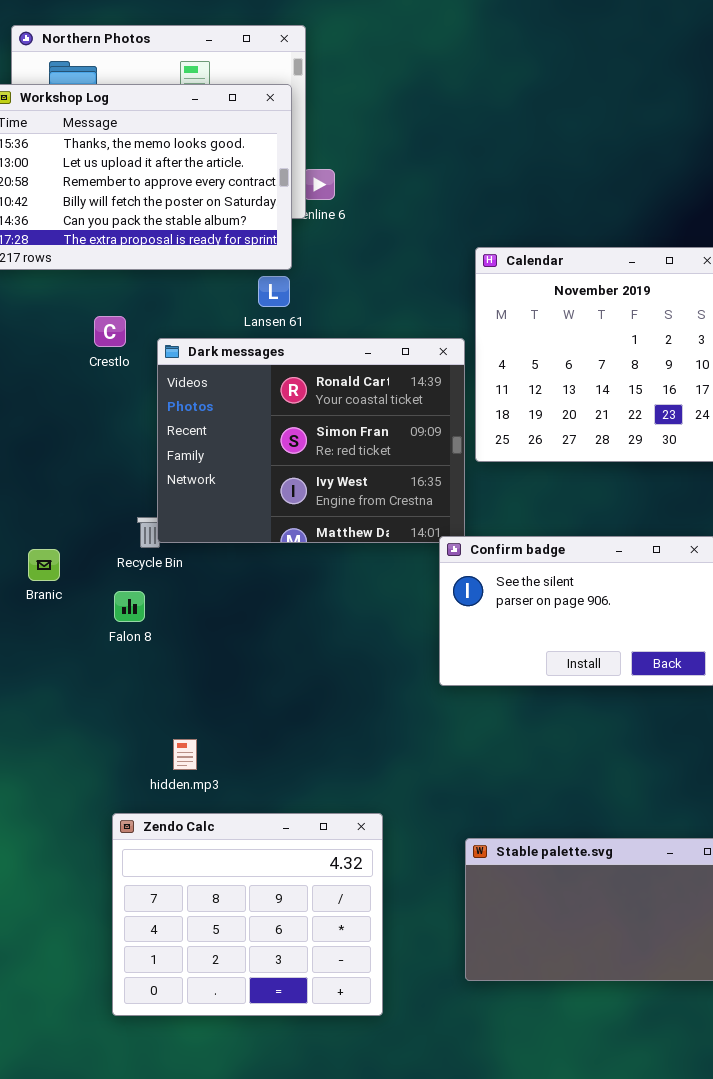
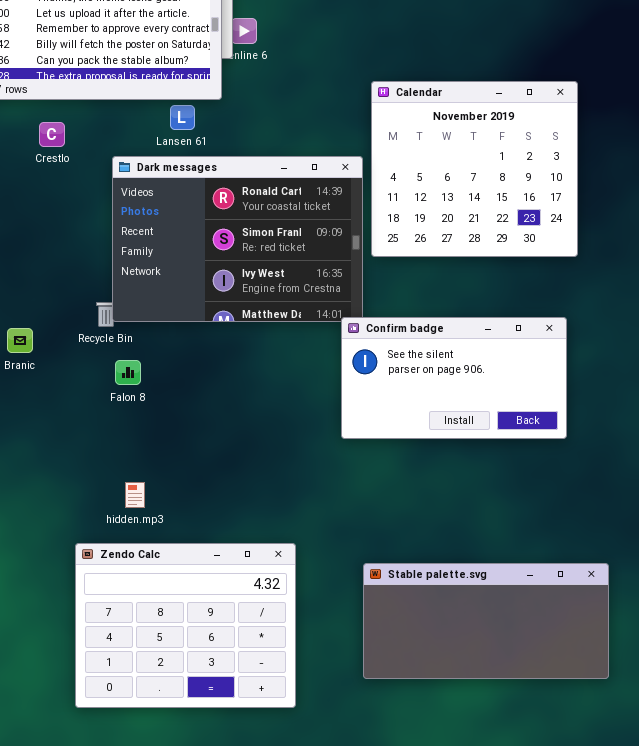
Lansen 61: [258,276,290,307] -> [170,105,195,130], moved
Crestlo: [94,316,126,347] -> [39,122,65,147], moved
Falon 8: [114,591,145,622] -> [115,360,141,385], moved

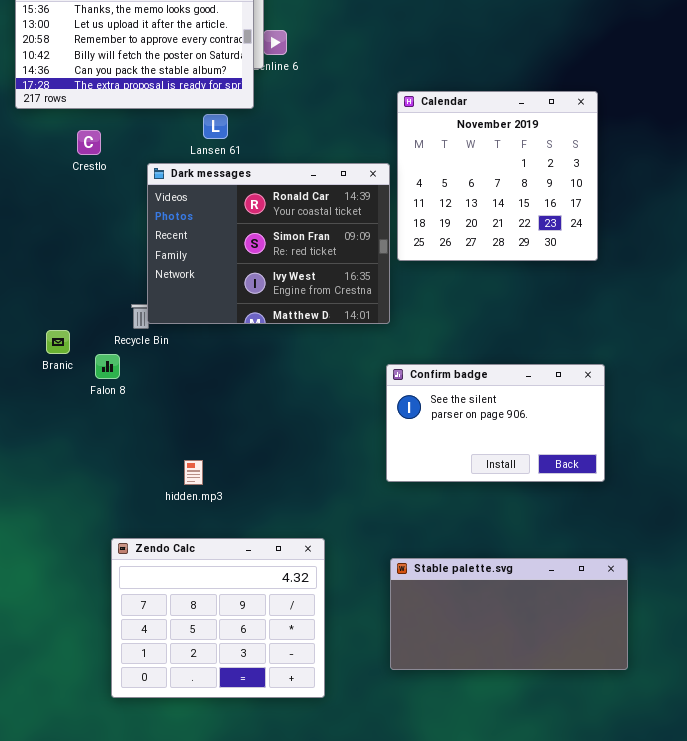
Confirm badge: [341,317,567,439] -> [386,364,605,482], moved
Falon 8: [115,360,141,385] -> [95,354,120,379], moved
hidden.mp3: [125,482,145,508] -> [184,460,203,485], moved

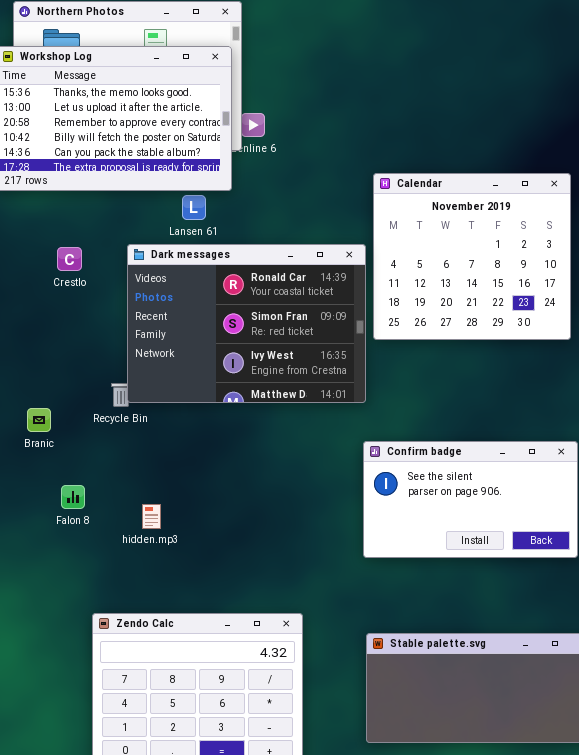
Crestlo: [77,130,101,155] -> [57,247,82,271], moved
Falon 8: [95,354,120,379] -> [61,485,85,509], moved
hidden.mp3: [184,460,203,485] -> [142,504,161,529], moved

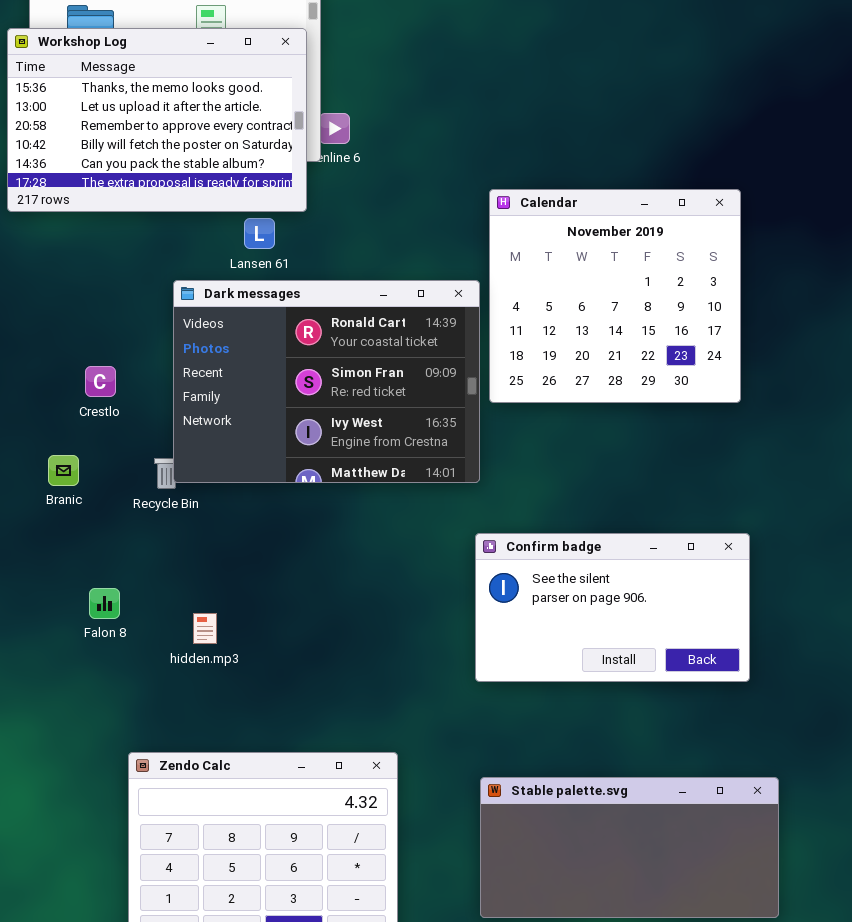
Crestlo: [57,247,82,271] -> [85,366,116,397], moved
Branic: [27,408,51,432] -> [48,455,79,486], moved

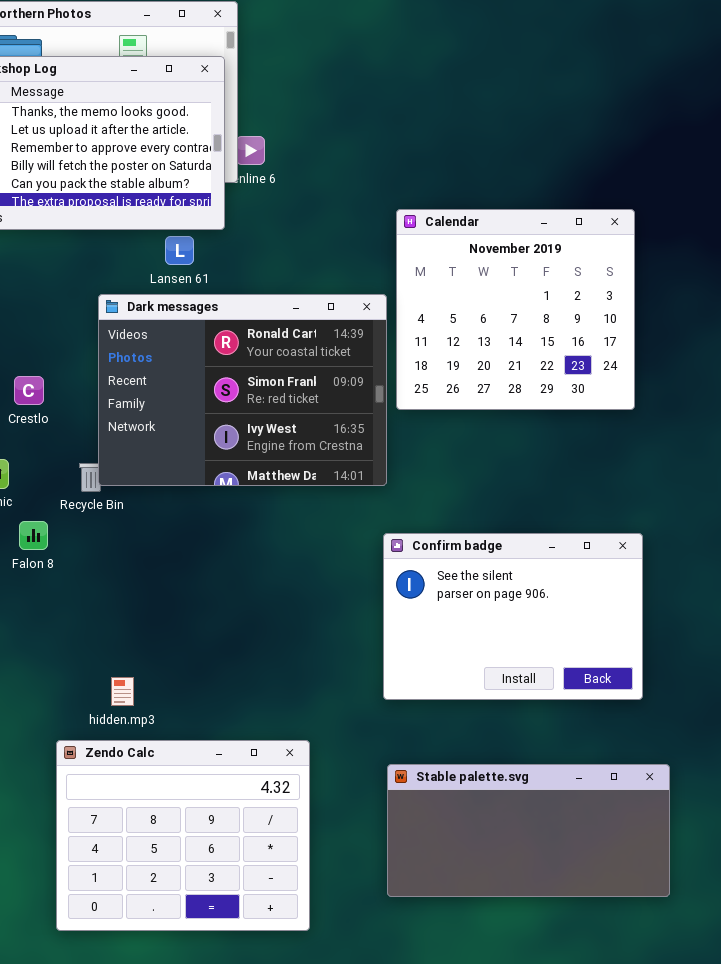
Confirm badge: [475,533,750,682] -> [383,533,643,700], resized
Falon 8: [89,588,120,619] -> [19,521,48,550], moved
hidden.mp3: [193,613,217,644] -> [111,677,134,706], moved

